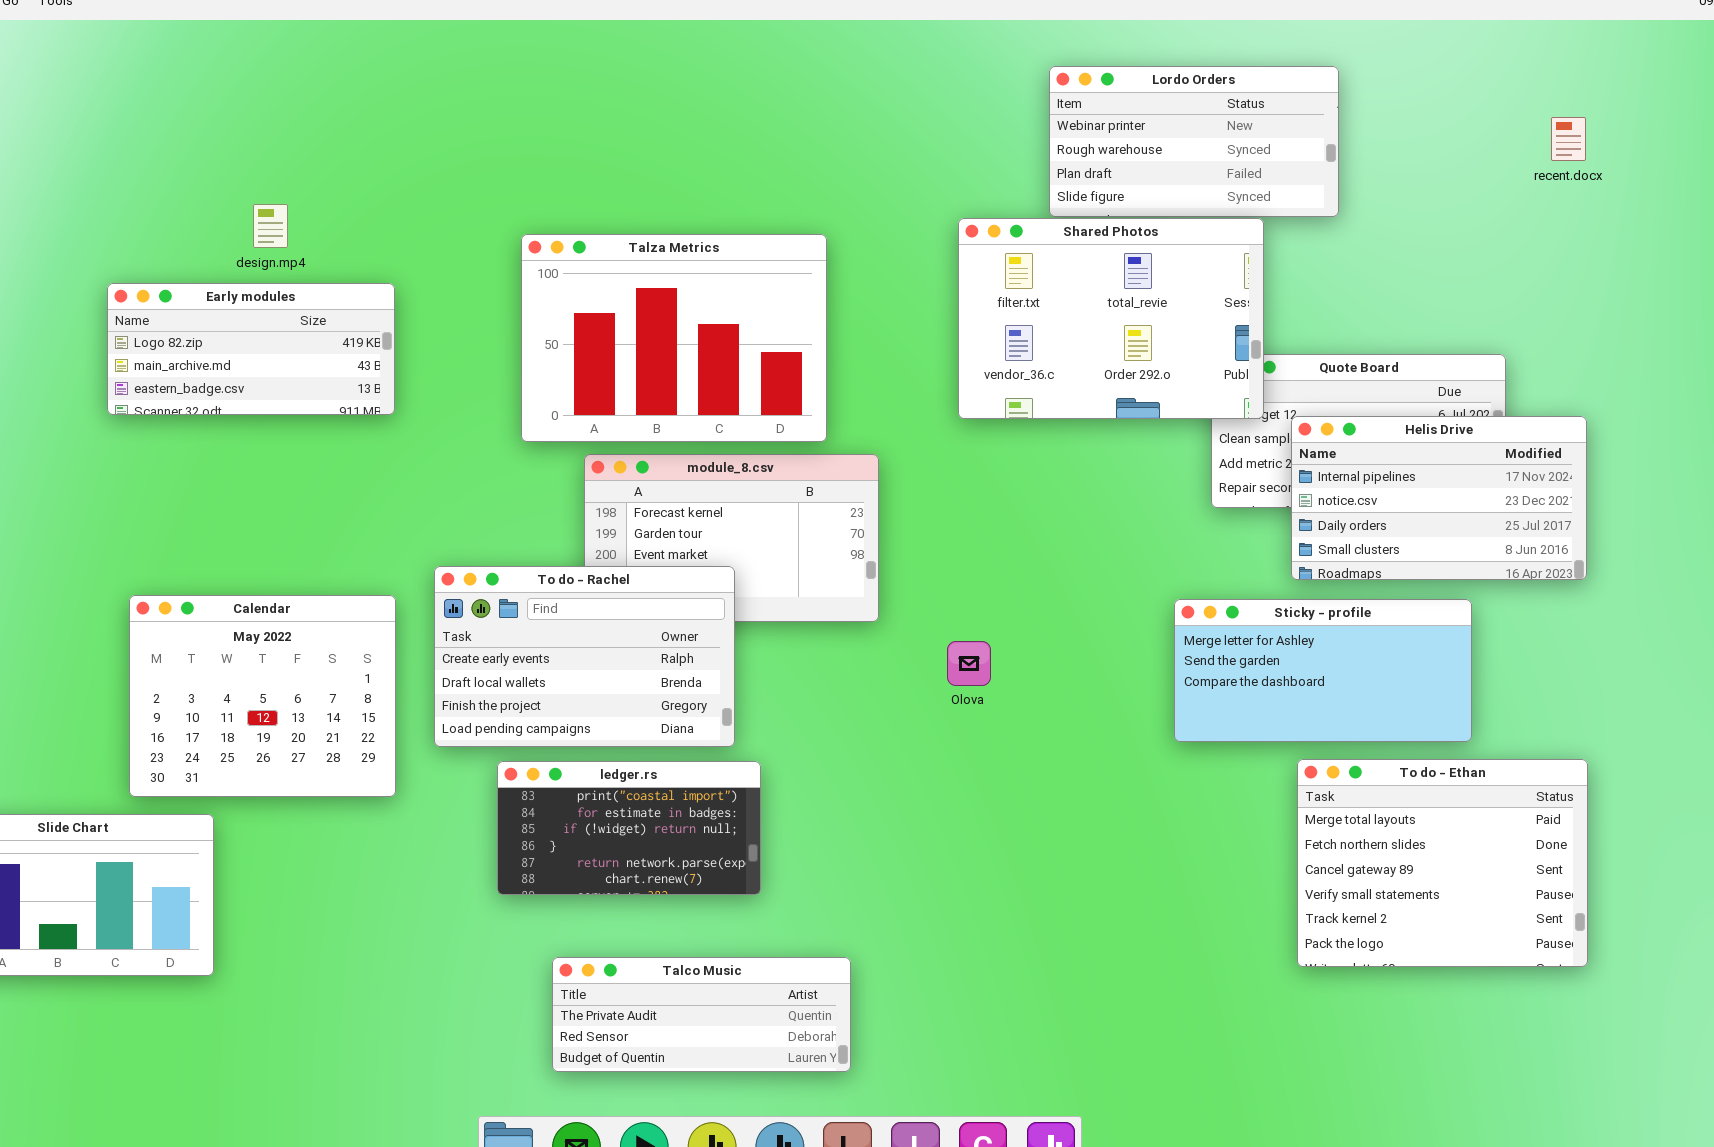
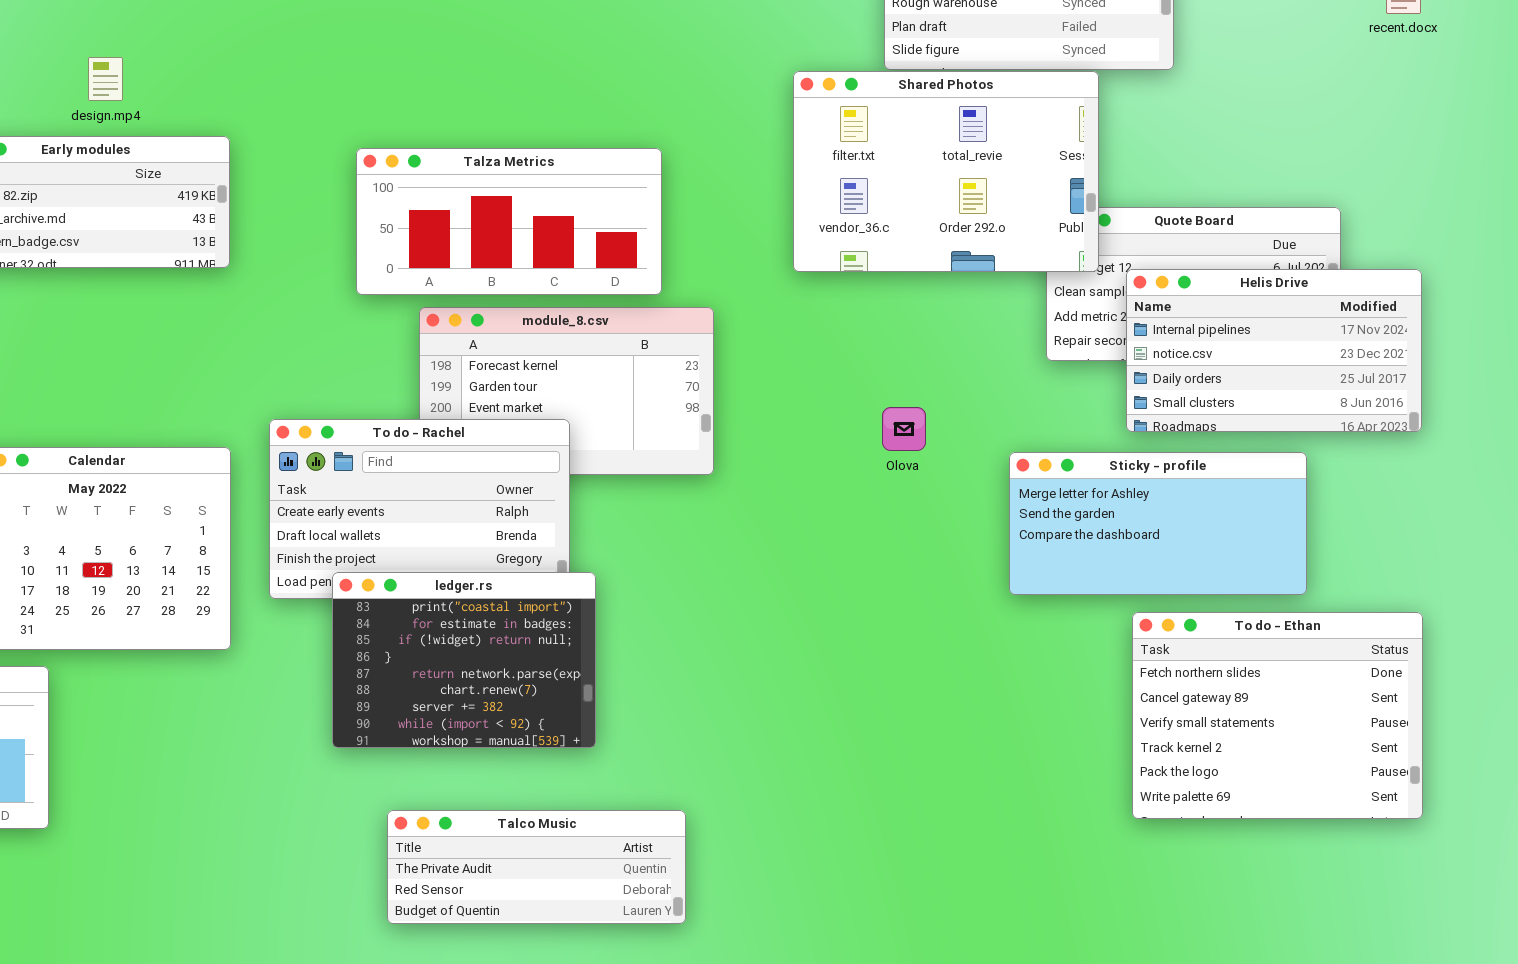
Talza Metrics: [521,234,827,442] -> [356,148,662,295], resized
Olova: [947,641,991,686] -> [882,407,926,451], moved
To do - Ethan: [1297,759,1588,967] -> [1132,612,1423,819], scrolled down 1 row
ledger.rs: [497,761,761,895] -> [332,572,596,748], resized

